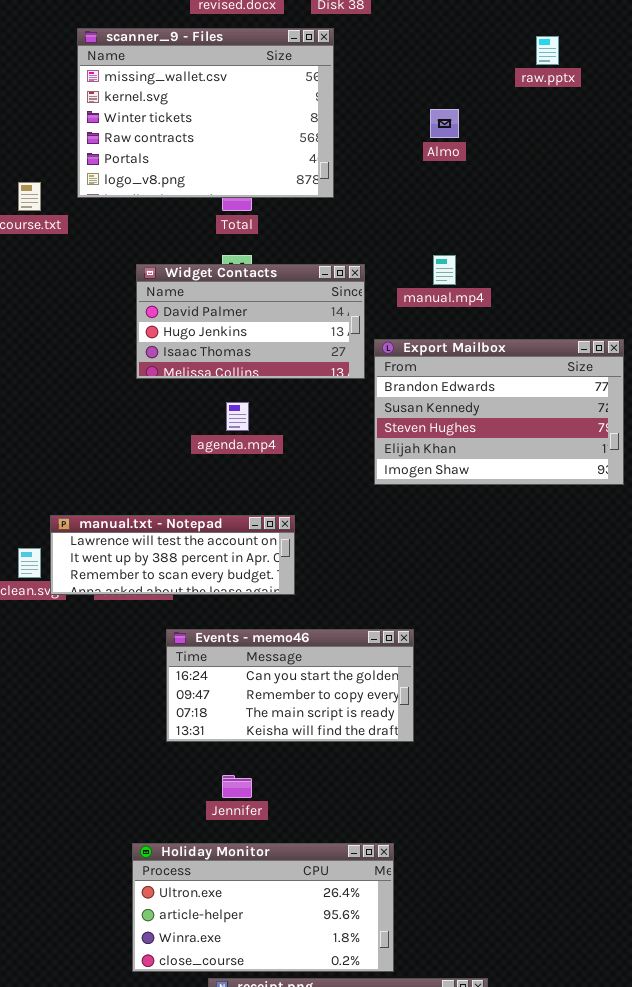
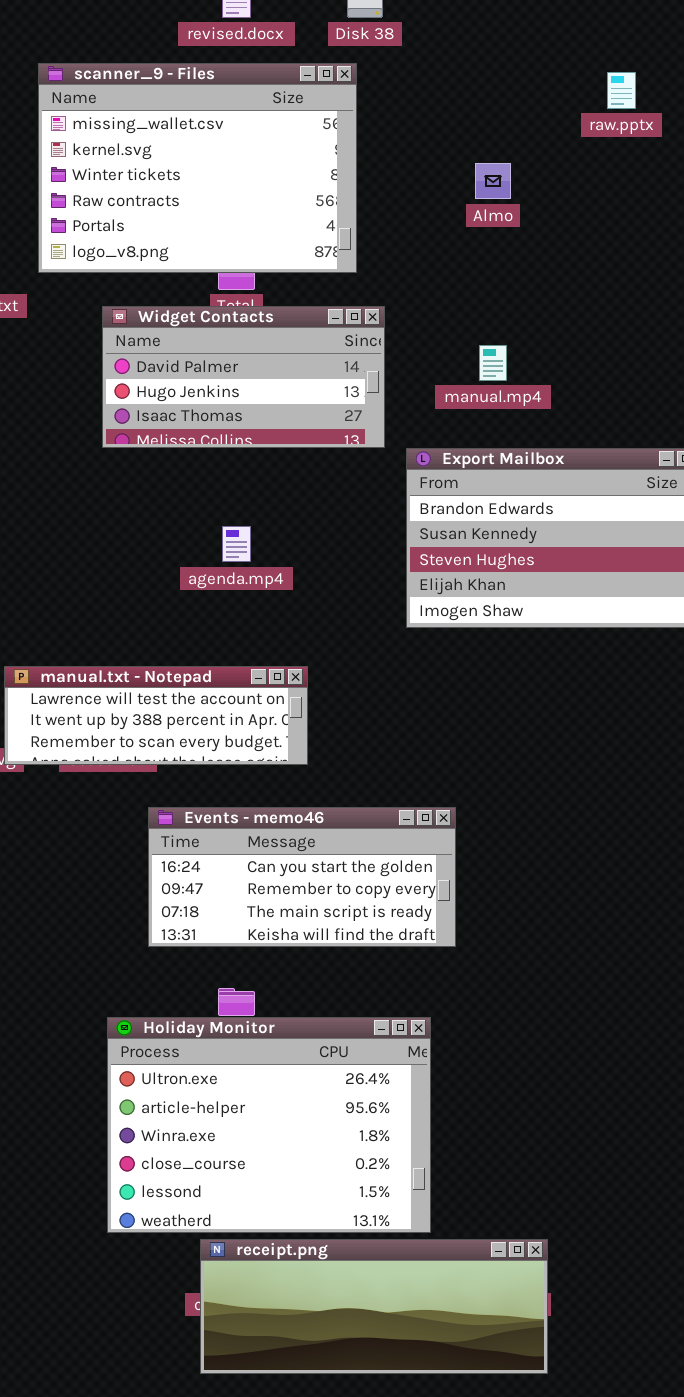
Widget Contacts: [136,264,365,379] -> [102,306,385,448], moved
Holiday Monitor: [132,843,394,972] -> [107,1017,431,1233], resized

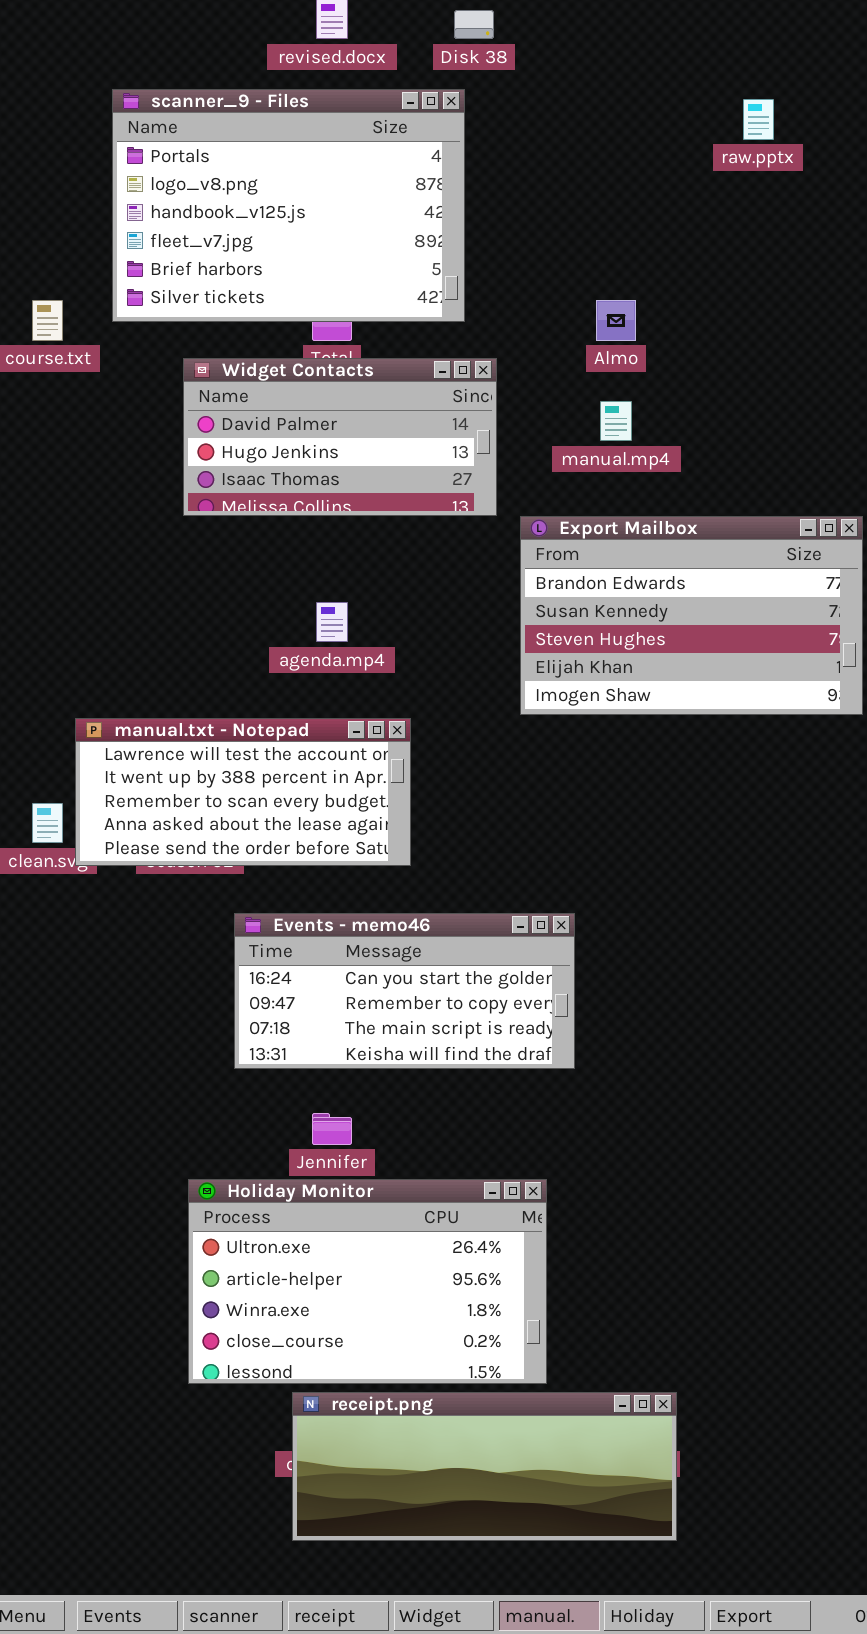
scanner_9 - Files: [38,63,357,273] -> [112,89,465,322], scrolled down 4 rows
Almo: [475,163,511,199] -> [596,300,636,341], moved
manual.txt - Notepad: [4,666,308,765] -> [75,718,411,866], resized
Holiday Monitor: [107,1017,431,1233] -> [188,1179,547,1384], resized

